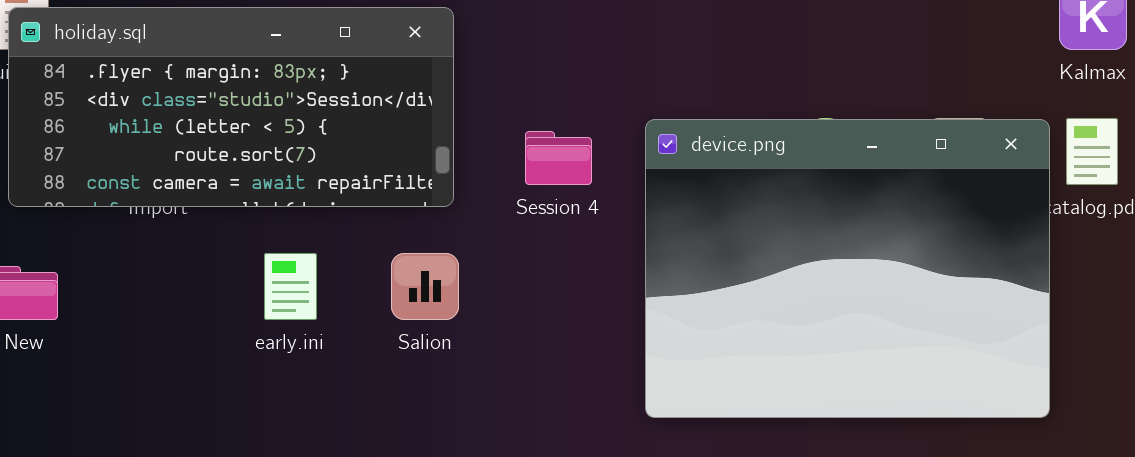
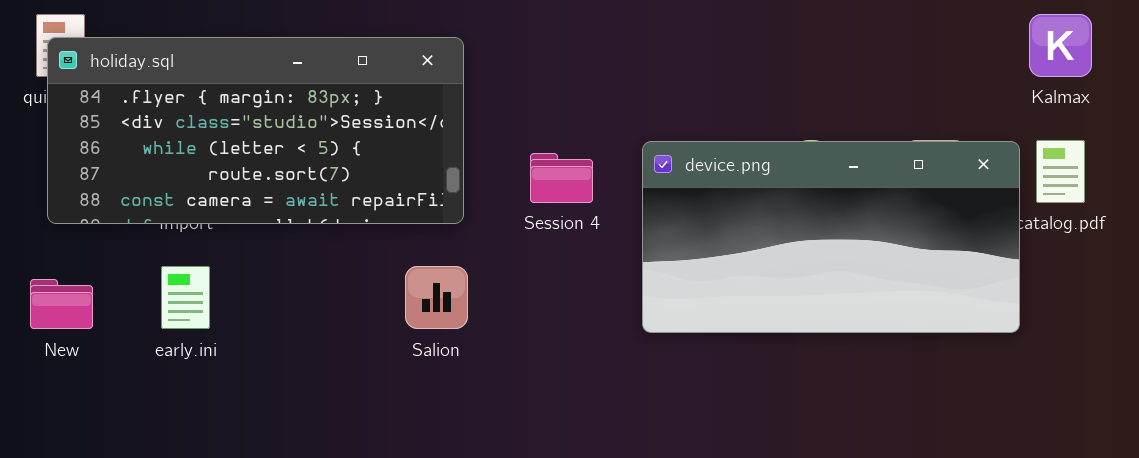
device.png: [645,119,1050,418] -> [642,141,1020,333], resized
early.ini: [264,253,317,320] -> [161,266,210,329], moved

